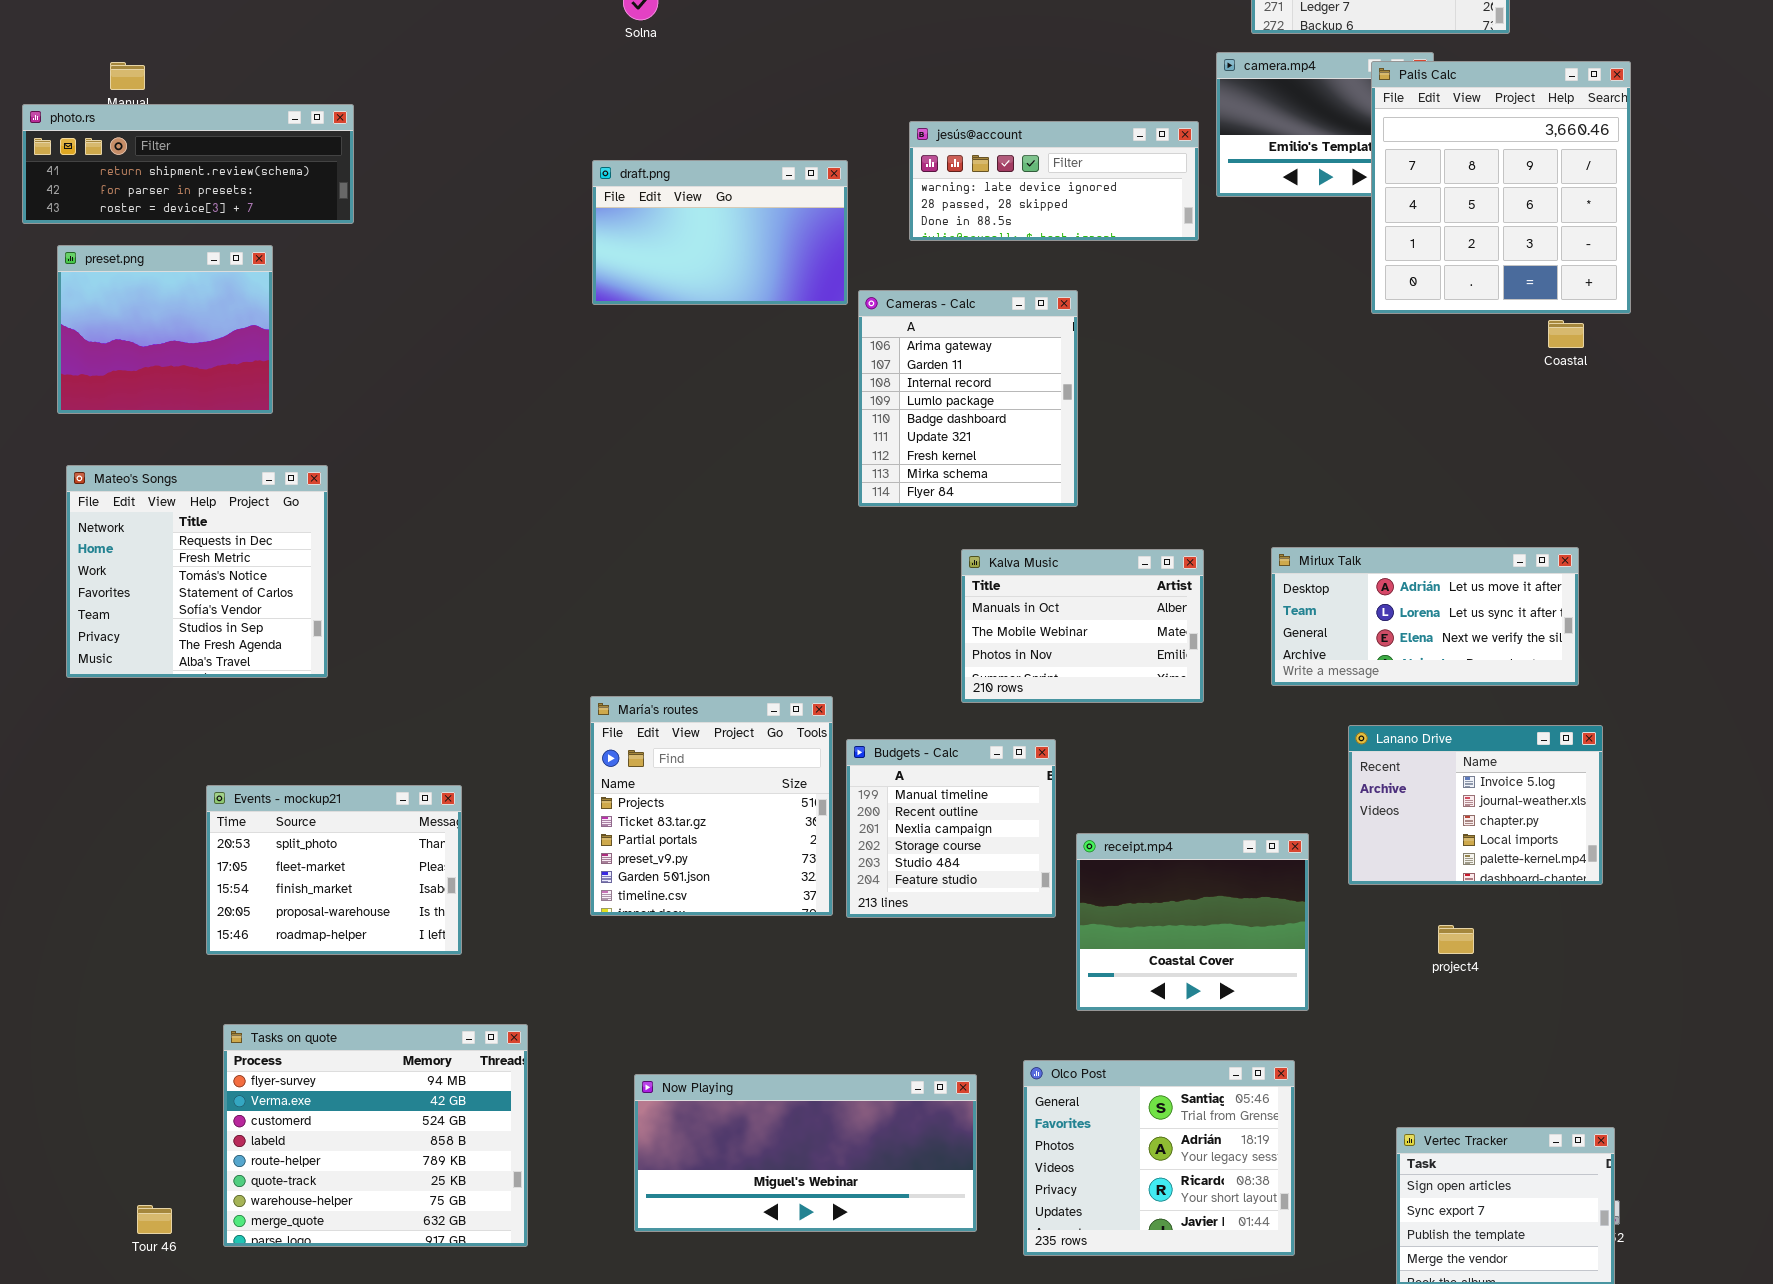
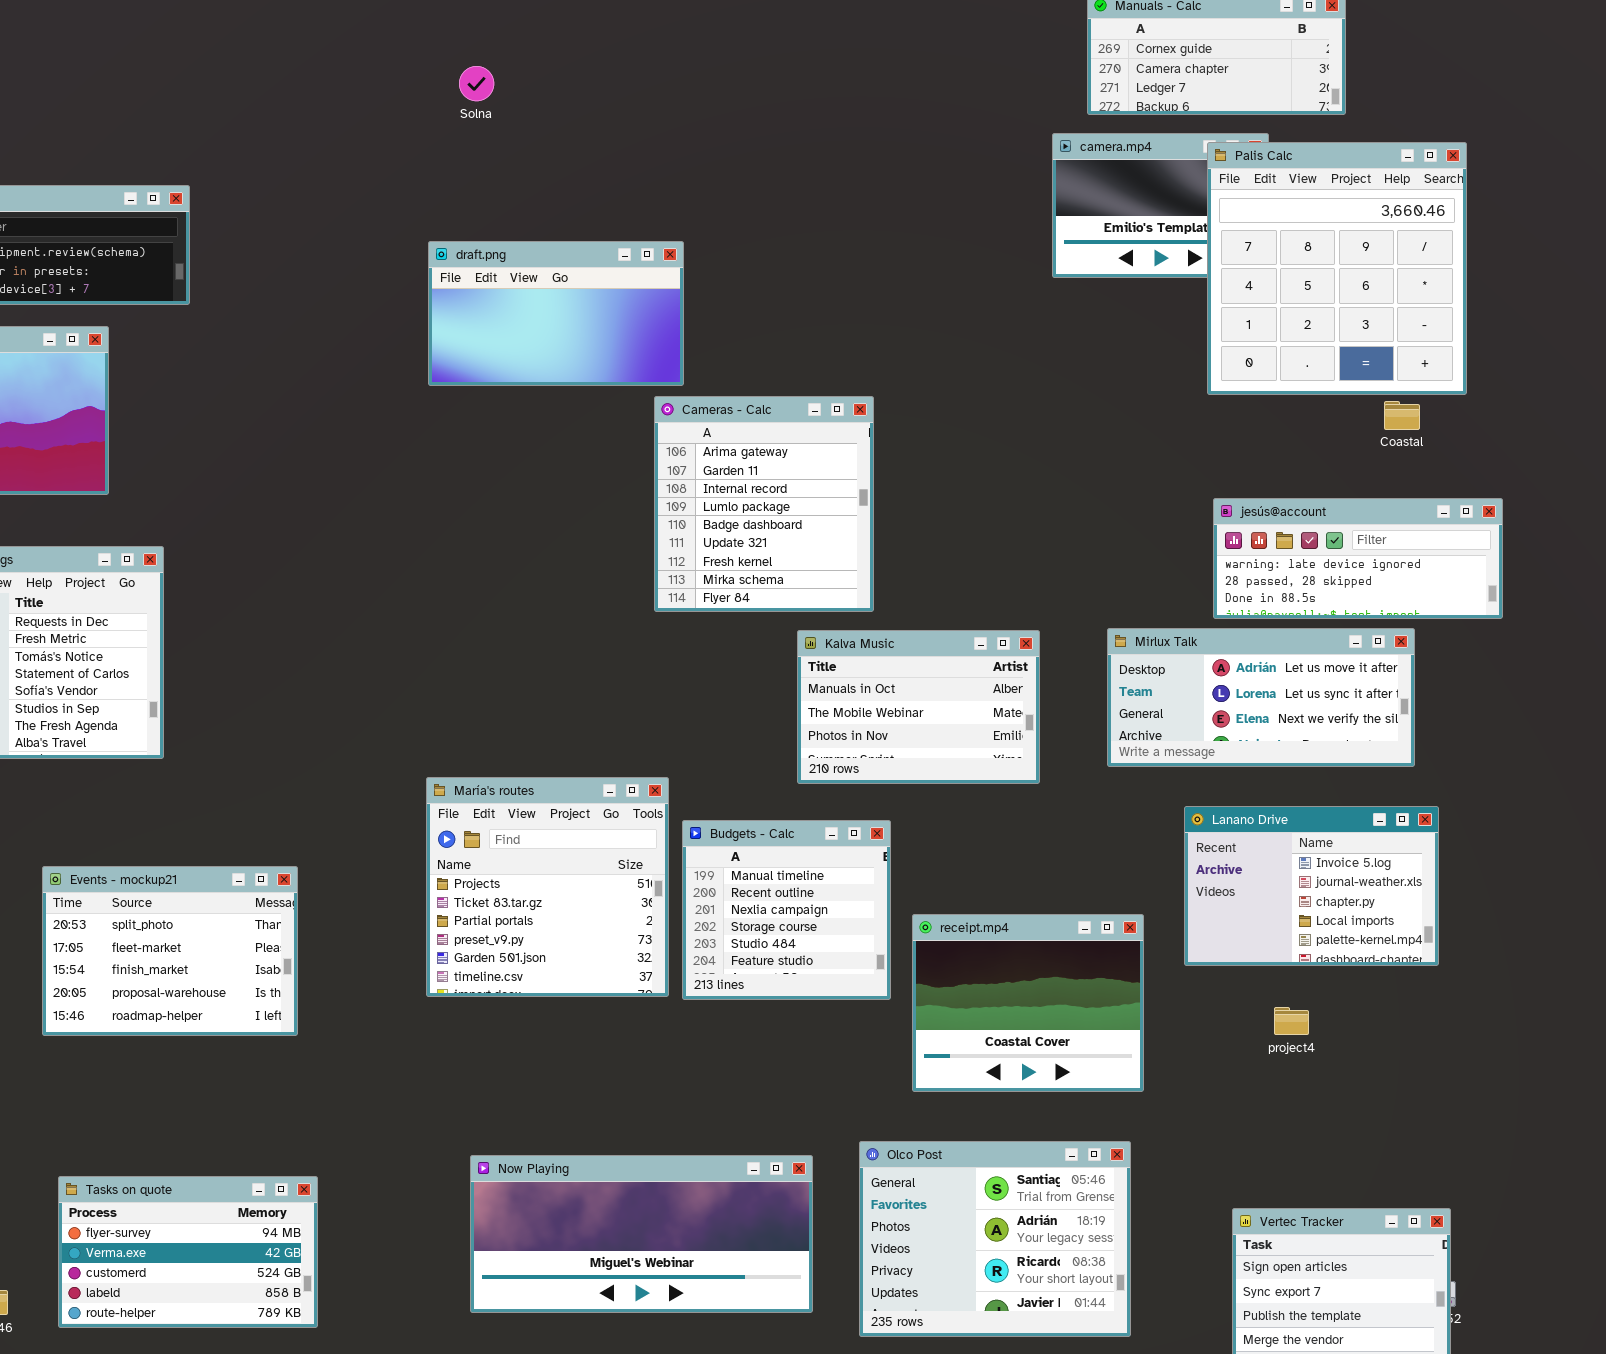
jesús@account: [909,121,1199,241] -> [1213,498,1503,619], moved
Cameras - Calc: [858,290,1078,507] -> [654,396,874,612], moved
Tasks on quote: [223,1024,528,1247] -> [58,1176,318,1328], resized

